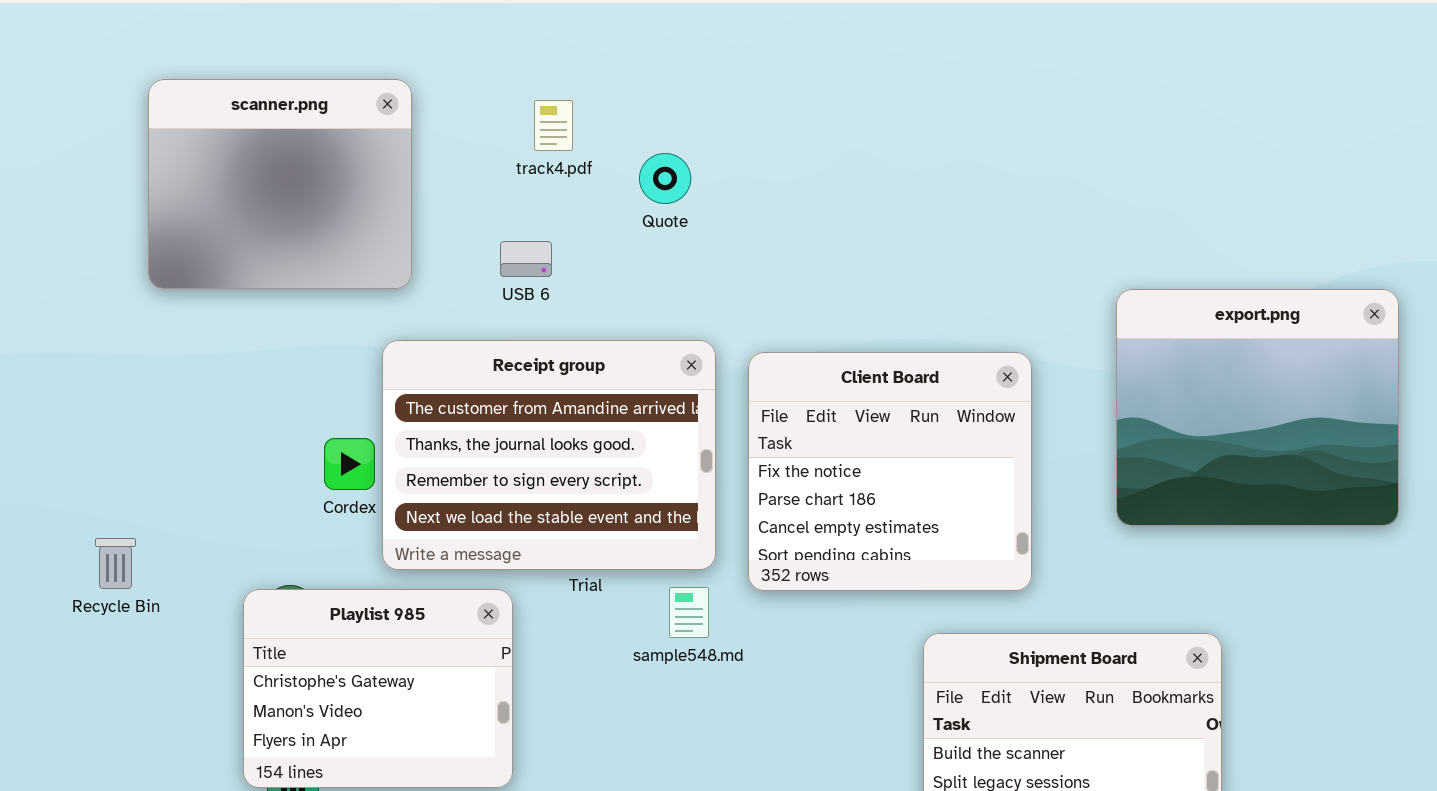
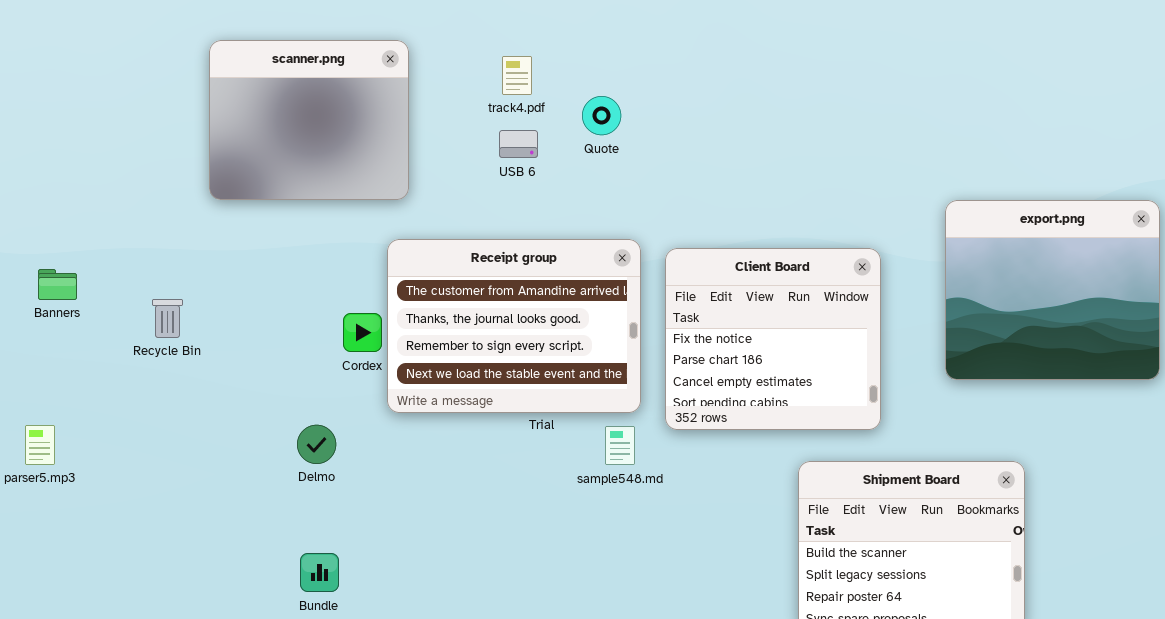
USB 6: [500,241,552,277] -> [499,130,538,158], moved
Recycle Bin: [95,538,136,589] -> [152,299,183,338], moved
Playlist 985: [243,589,513,788] -> none, closed

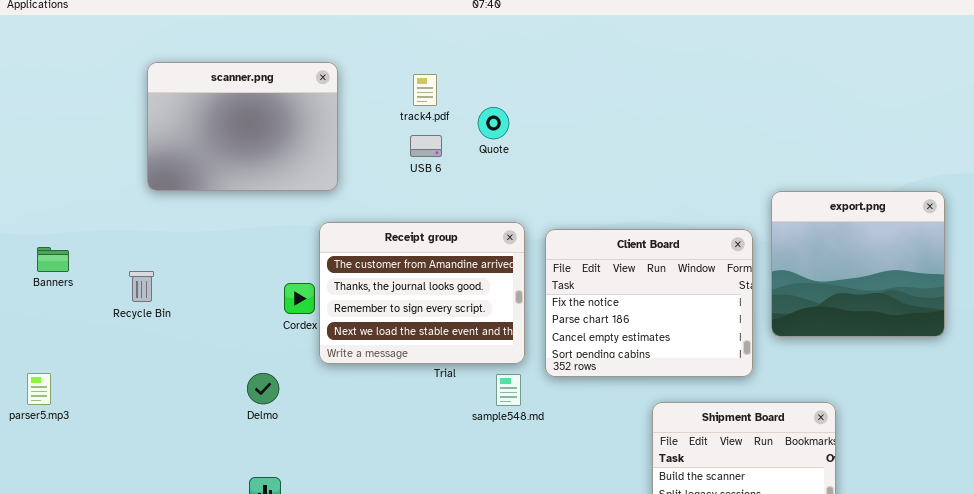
scanner.png: [209,40,409,200] -> [147,62,338,191], resized
Client Board: [665,248,881,430] -> [545,229,753,377], resized

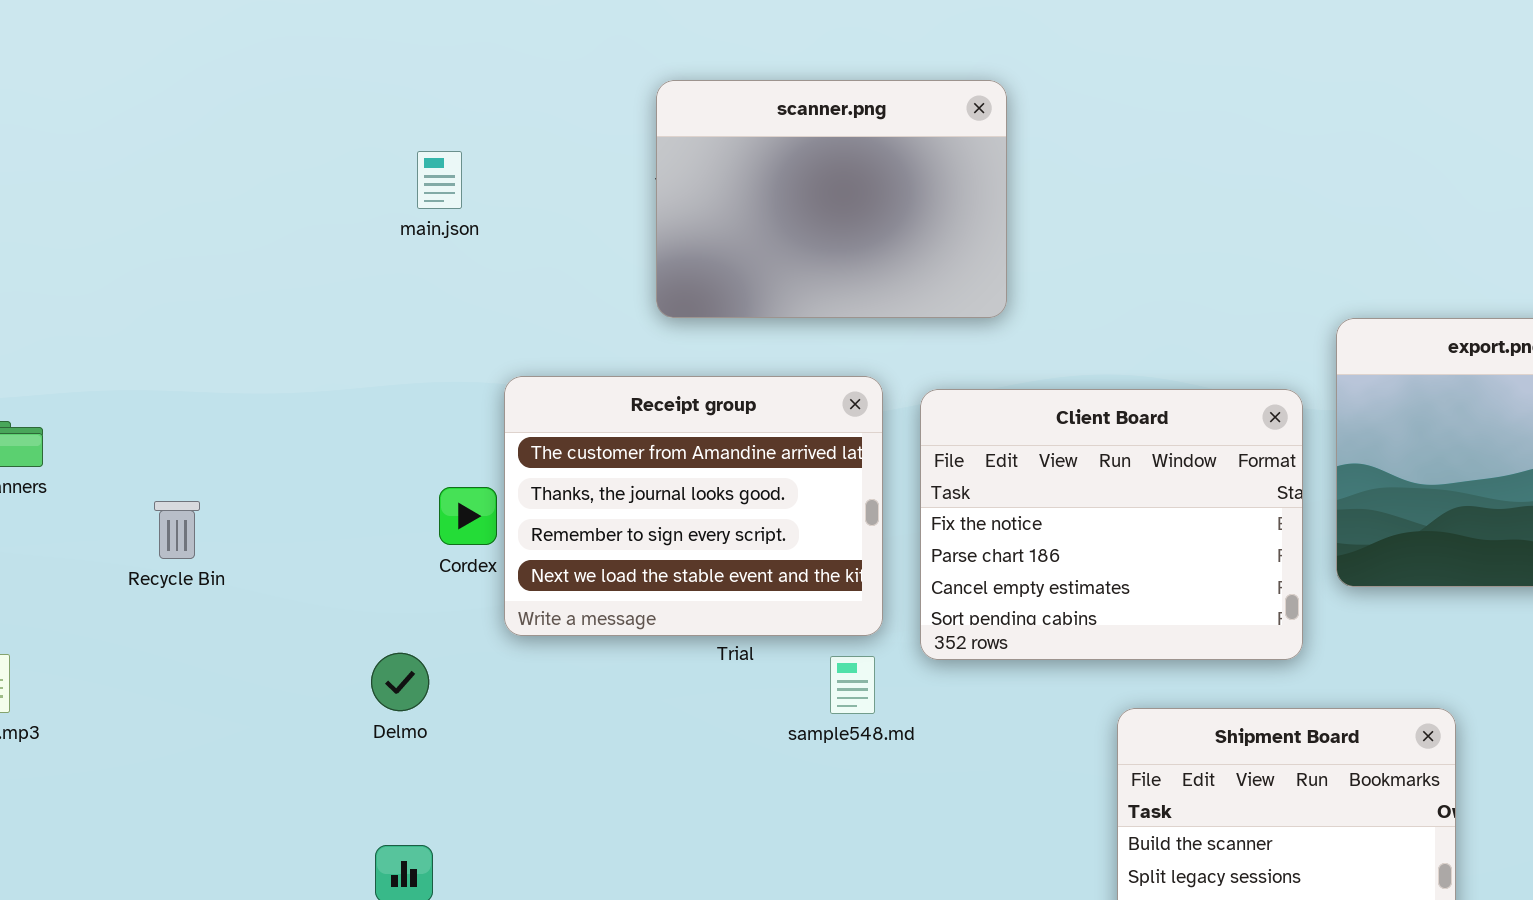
scanner.png: [147,62,338,191] -> [656,80,1007,318], moved
Recycle Bin: [129,271,154,302] -> [154,501,200,559], moved

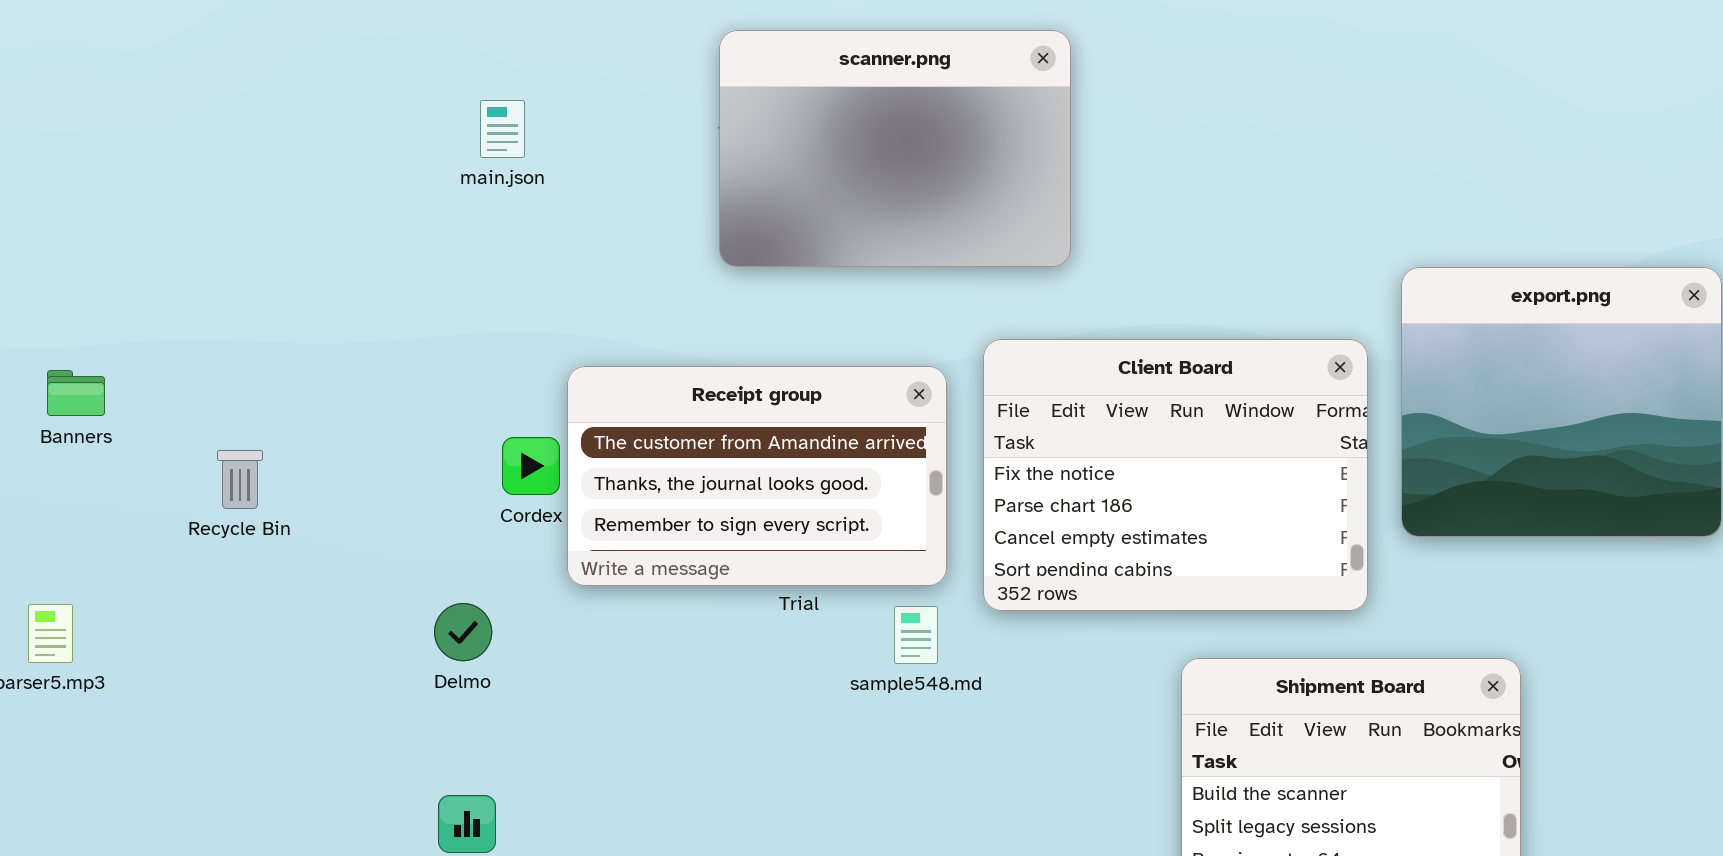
Receipt group: [504,376,883,636] -> [567,366,947,586], resized

